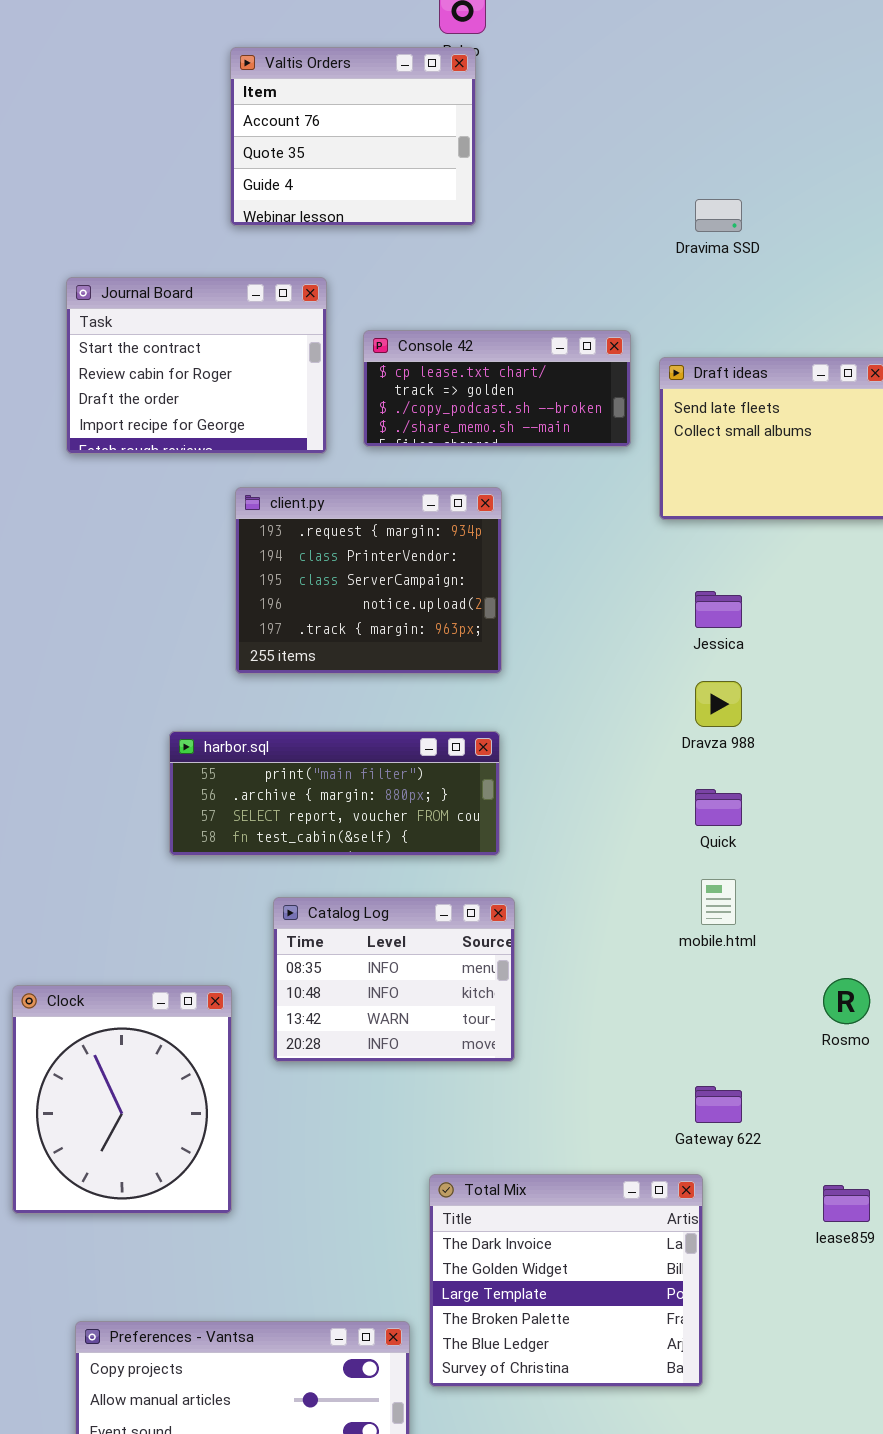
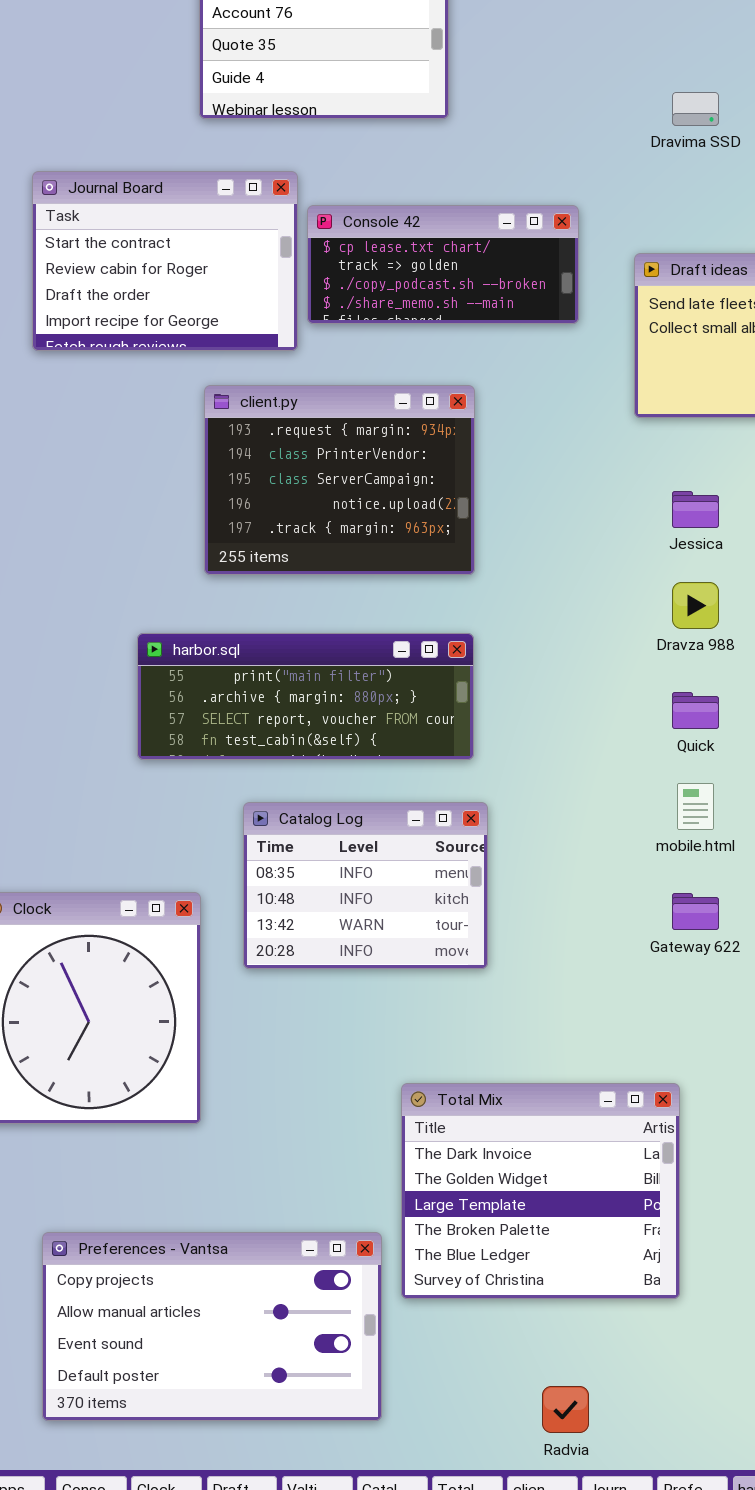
Console 42: [363,330,631,447] -> [307,205,579,324], moved
Gateway 622: [695,1086,742,1123] -> [672,893,719,930], moved

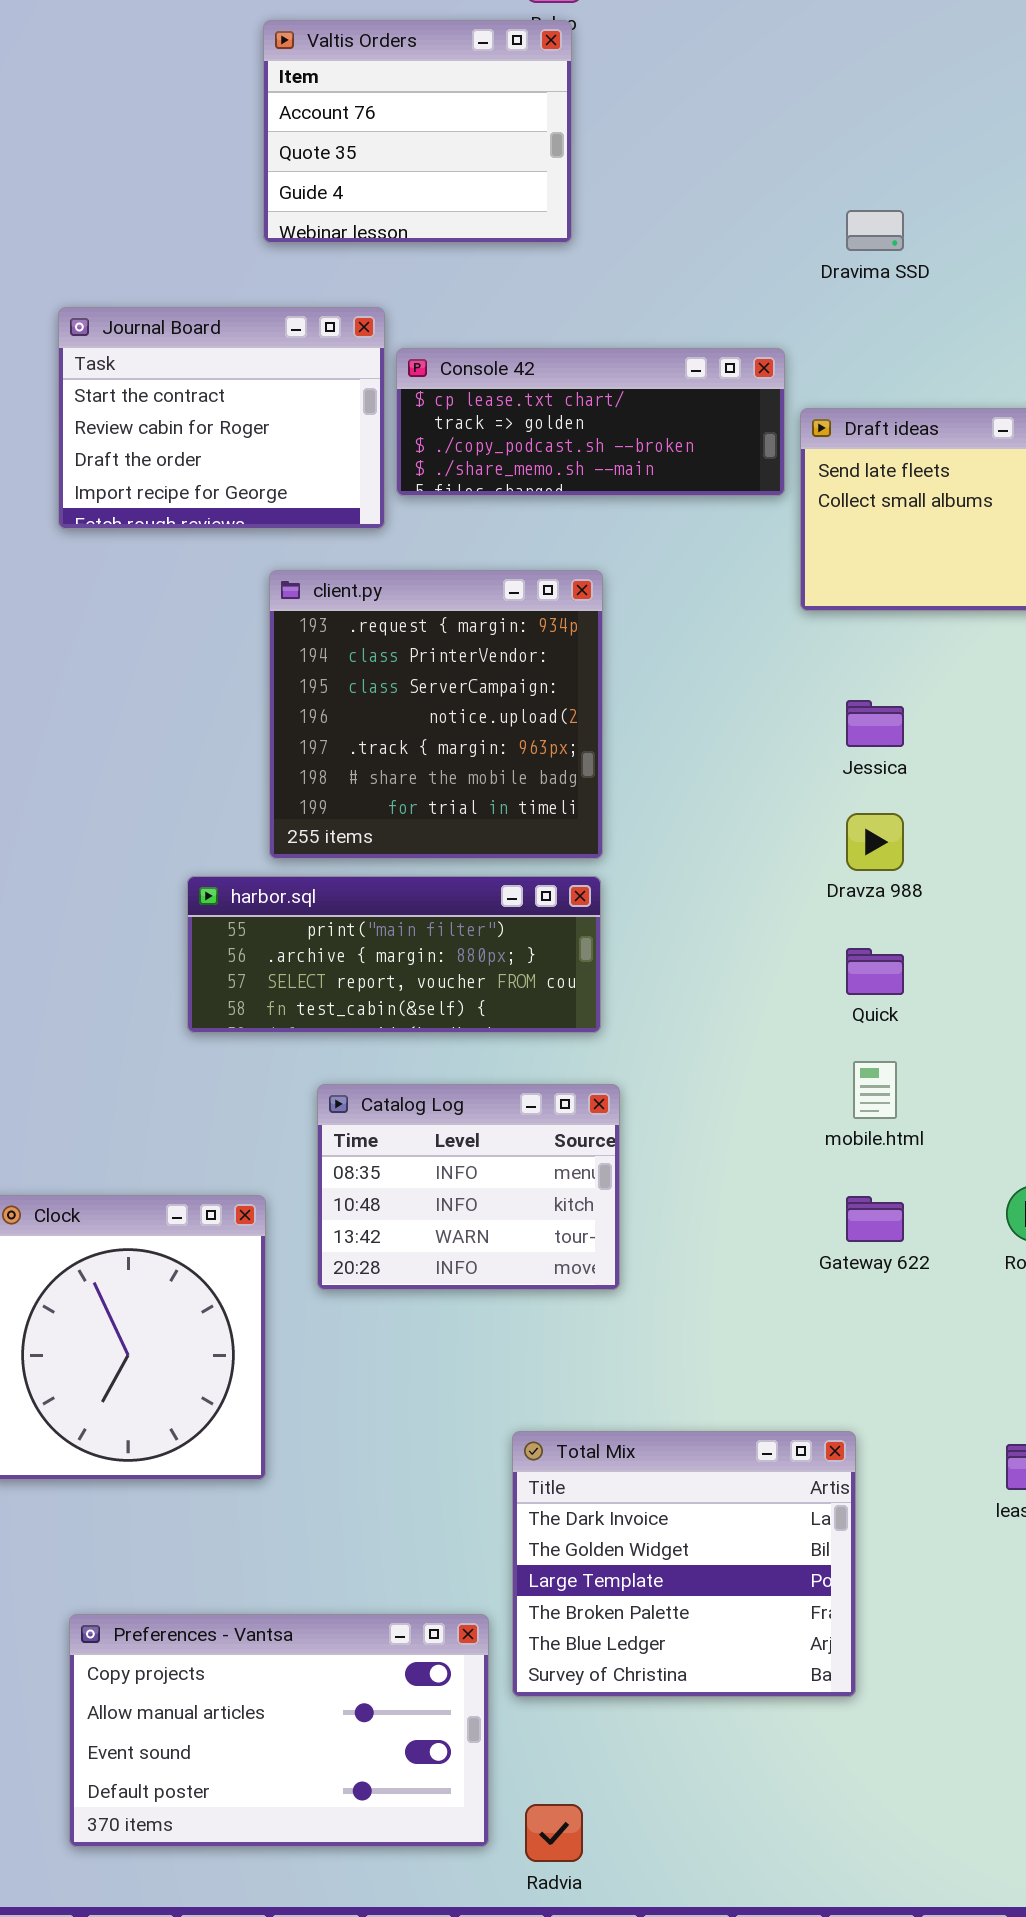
Console 42: [307,205,579,324] -> [396,348,785,496], resized
client.py: [204,385,475,575] -> [269,570,603,859], resized
Radvia: [542,1386,589,1433] -> [525,1804,583,1862], moved

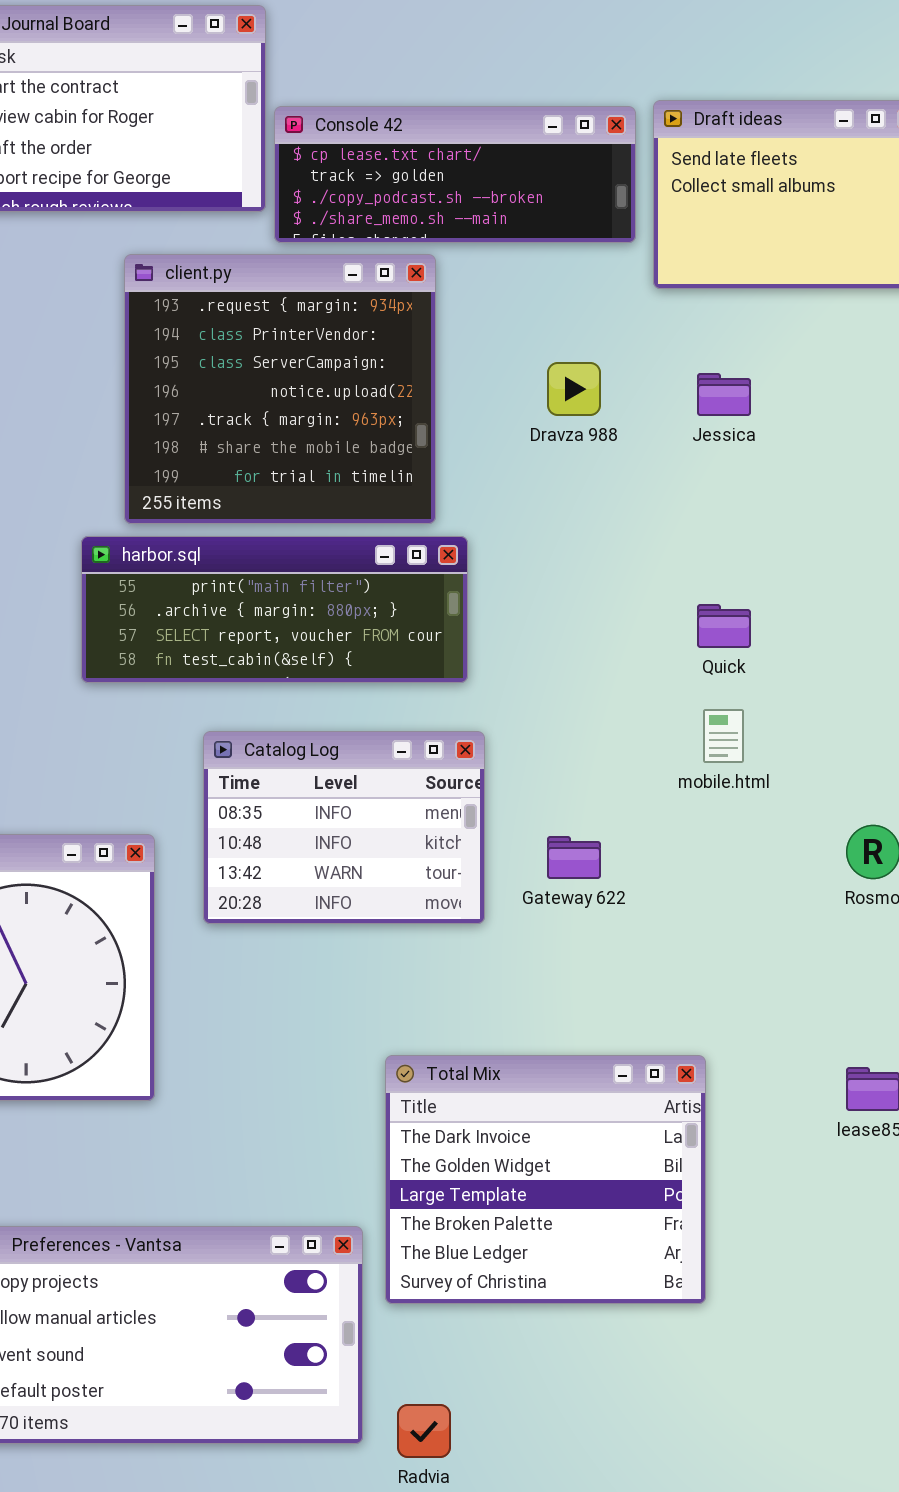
Console 42: [396,348,785,496] -> [274,106,636,243], moved
client.py: [269,570,603,859] -> [124,254,436,524], moved
Dravza 988: [846,813,904,871] -> [547,362,601,416], moved
Gateway 622: [846,1196,904,1242] -> [547,836,601,879], moved

